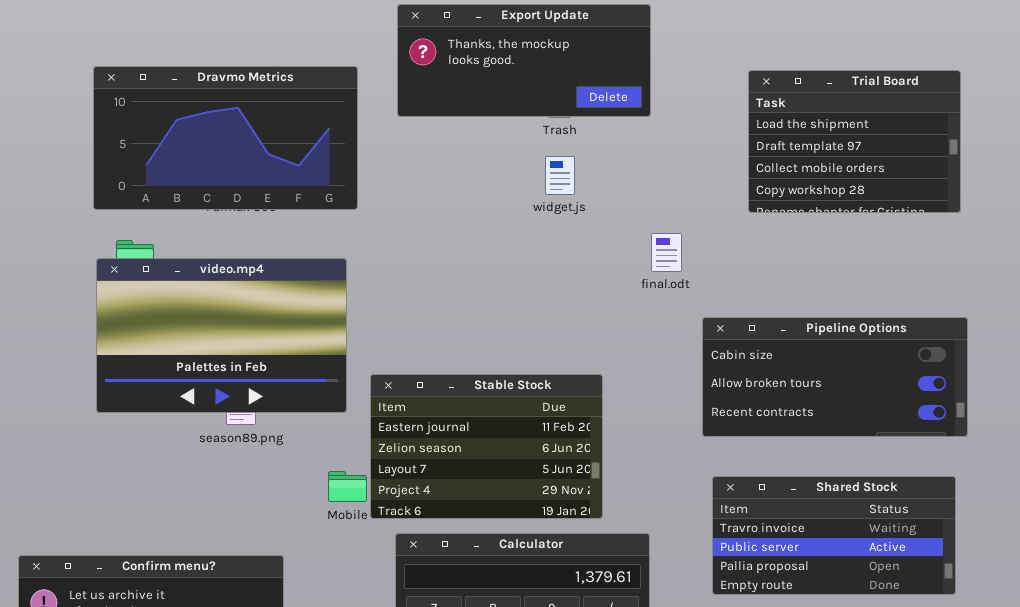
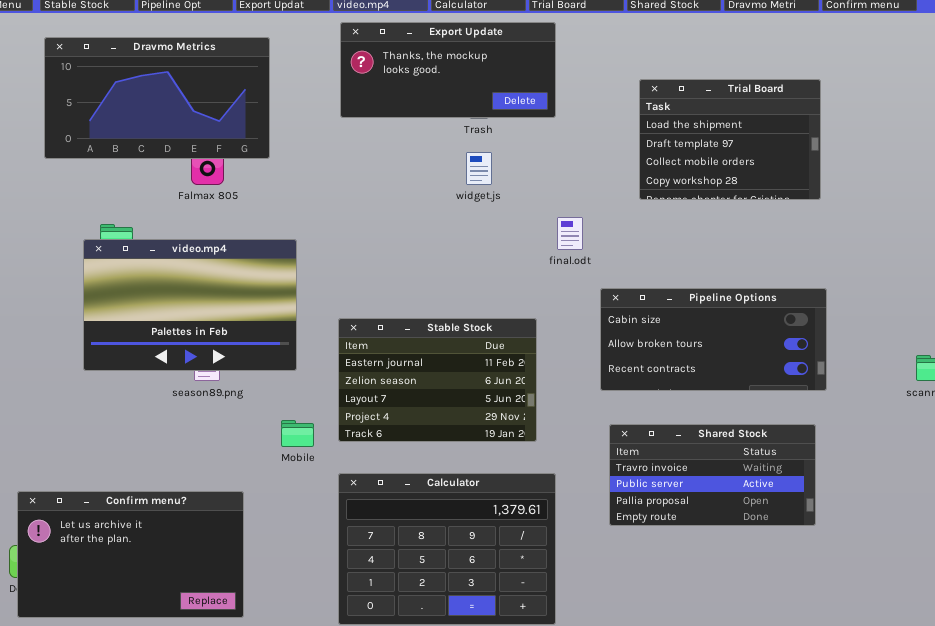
Dravmo Metrics: [93,66,358,210] -> [44,37,270,159], moved
Stable Stock: [370,374,603,519] -> [338,318,537,442], moved

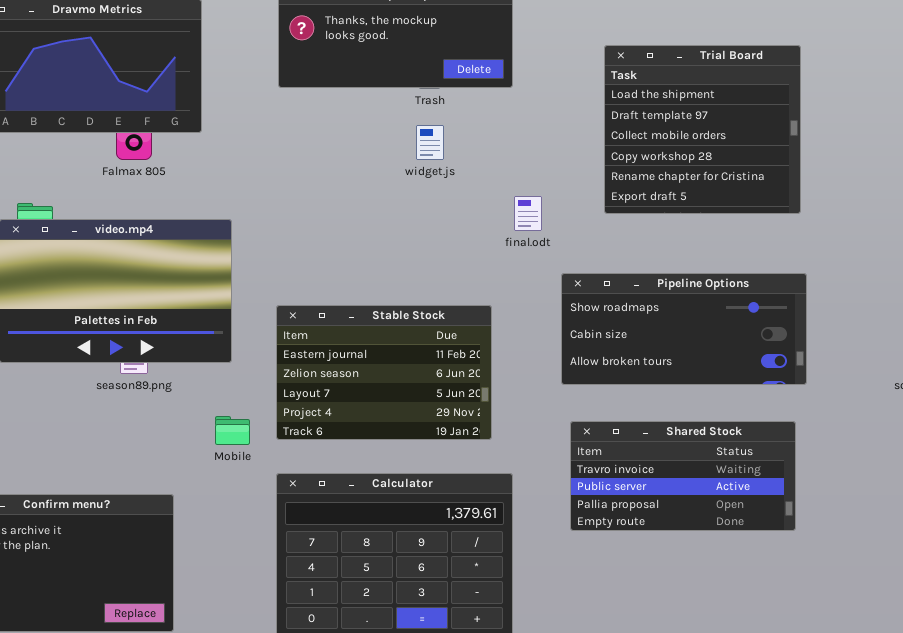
Trial Board: [639,79,821,200] -> [604,45,801,214], resized
Pipeline Options: [600,288,827,391] -> [561,273,807,385], scrolled up 1 row

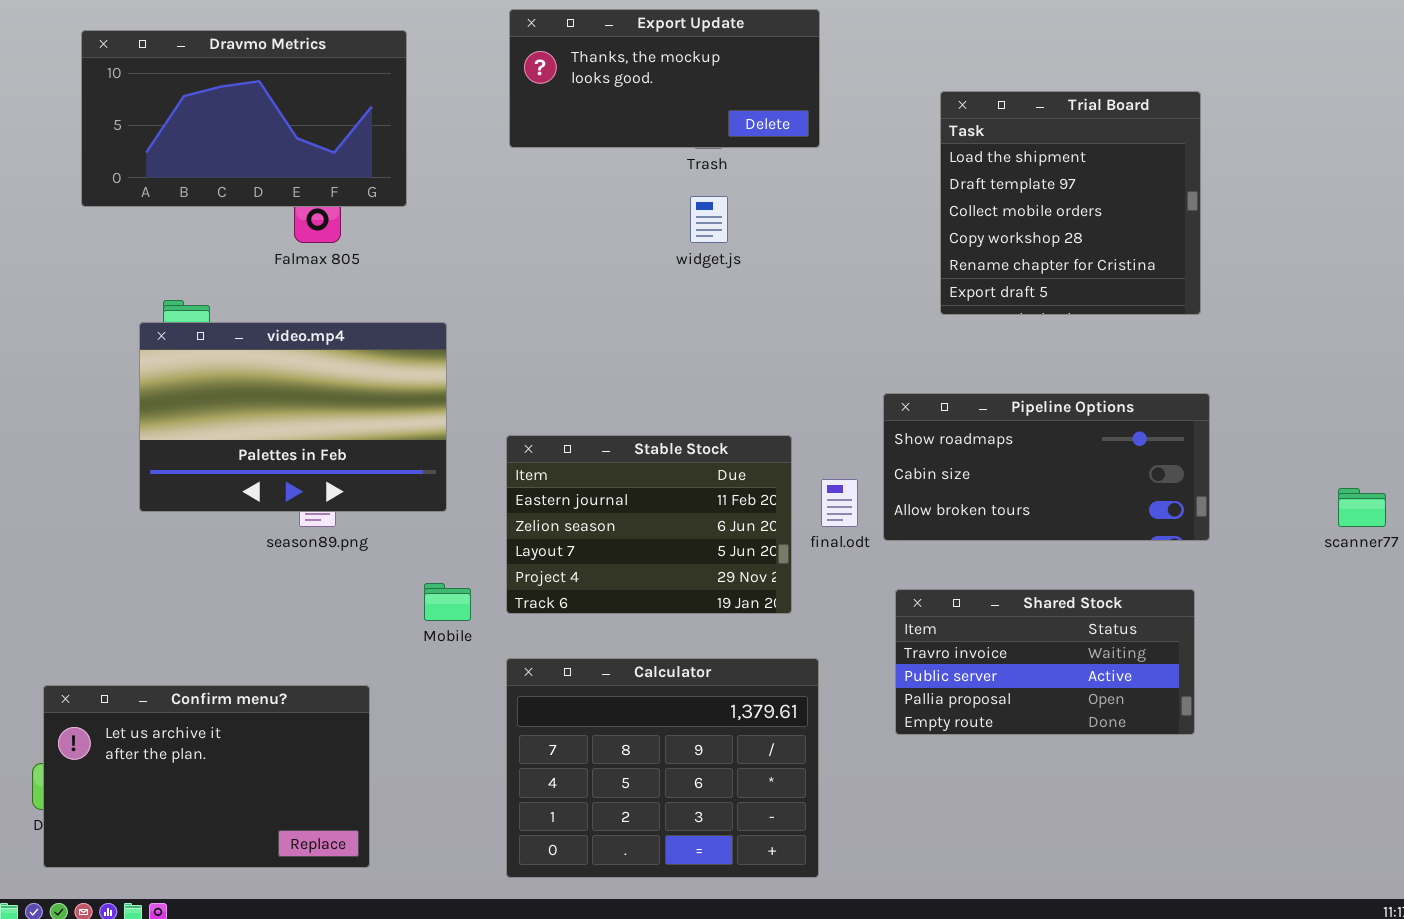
final.odt: [514,196,542,231] -> [821,479,858,527], moved

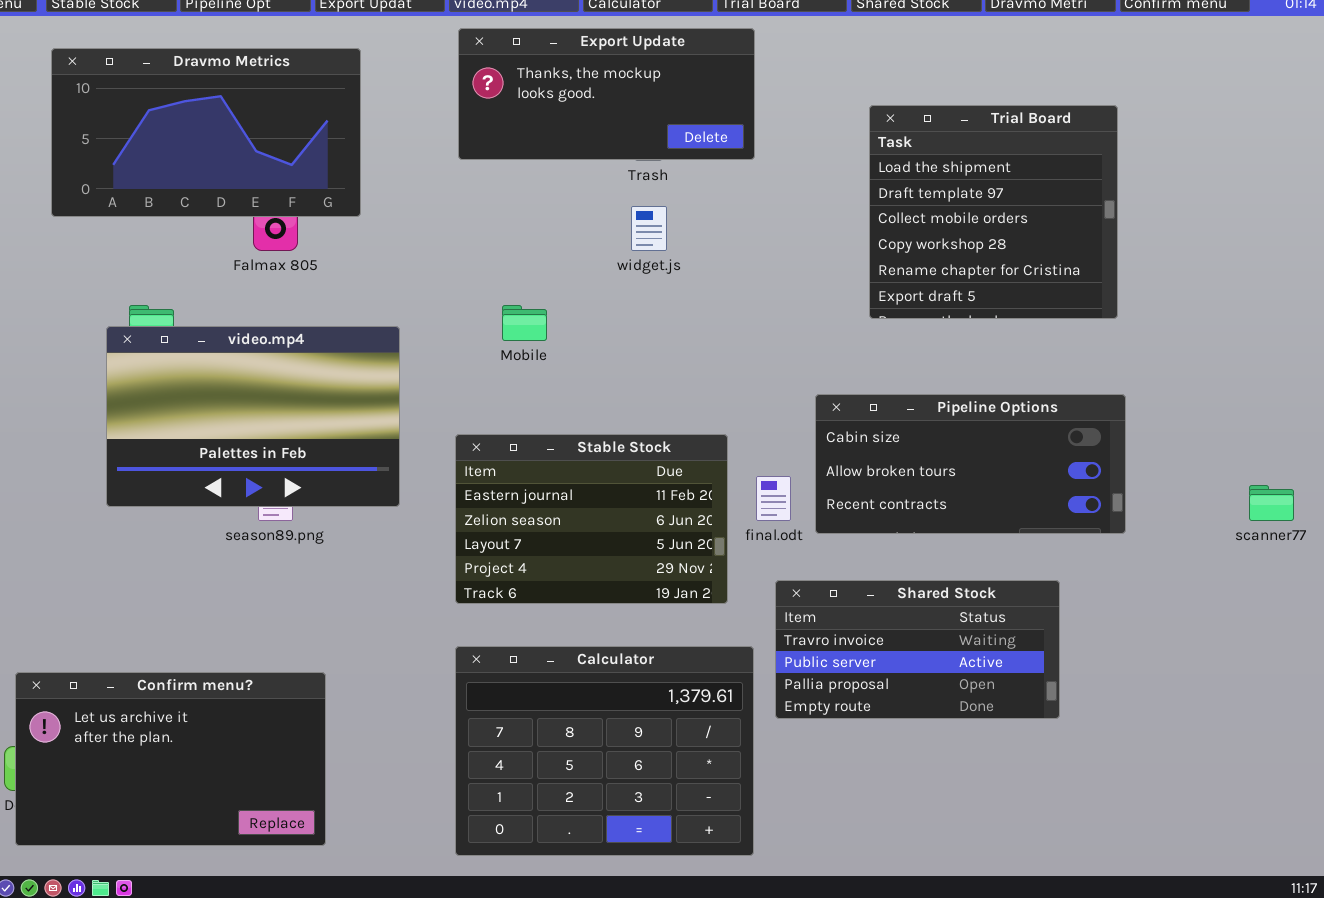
Pipeline Options: [883,393,1210,541] -> [815,394,1126,534], scrolled down 1 row
Mobile: [424,583,471,621] -> [502,305,547,341], moved
Shared Stock: [895,589,1195,735] -> [775,580,1060,719], moved

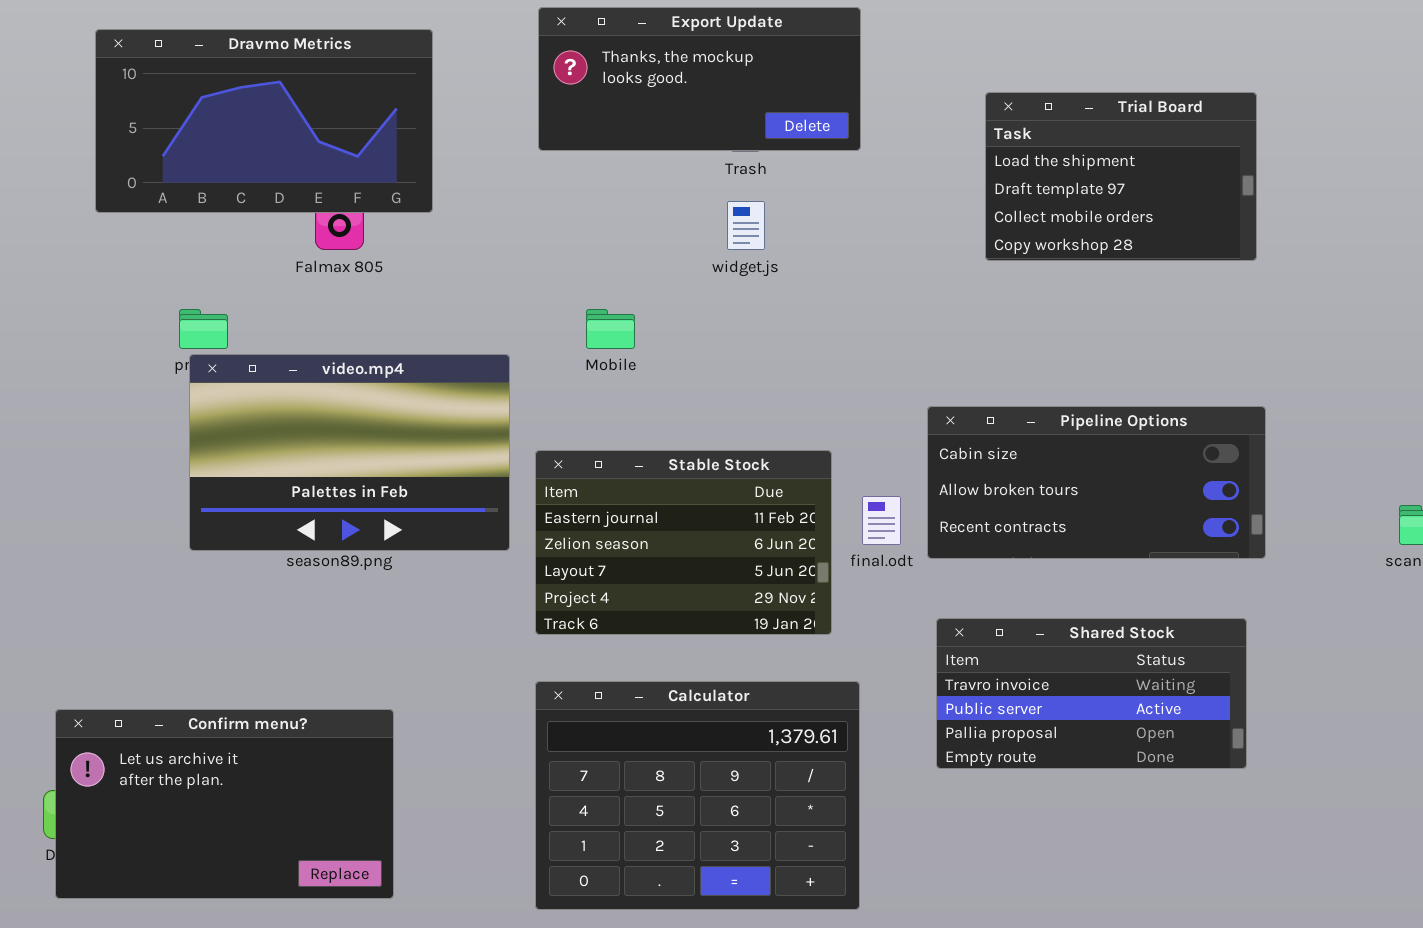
Trial Board: [869,105,1118,319] -> [985,92,1257,261], resized
video.mp4: [106,326,400,507] -> [189,354,510,551], moved
Shared Stock: [775,580,1060,719] -> [936,618,1247,769], moved

